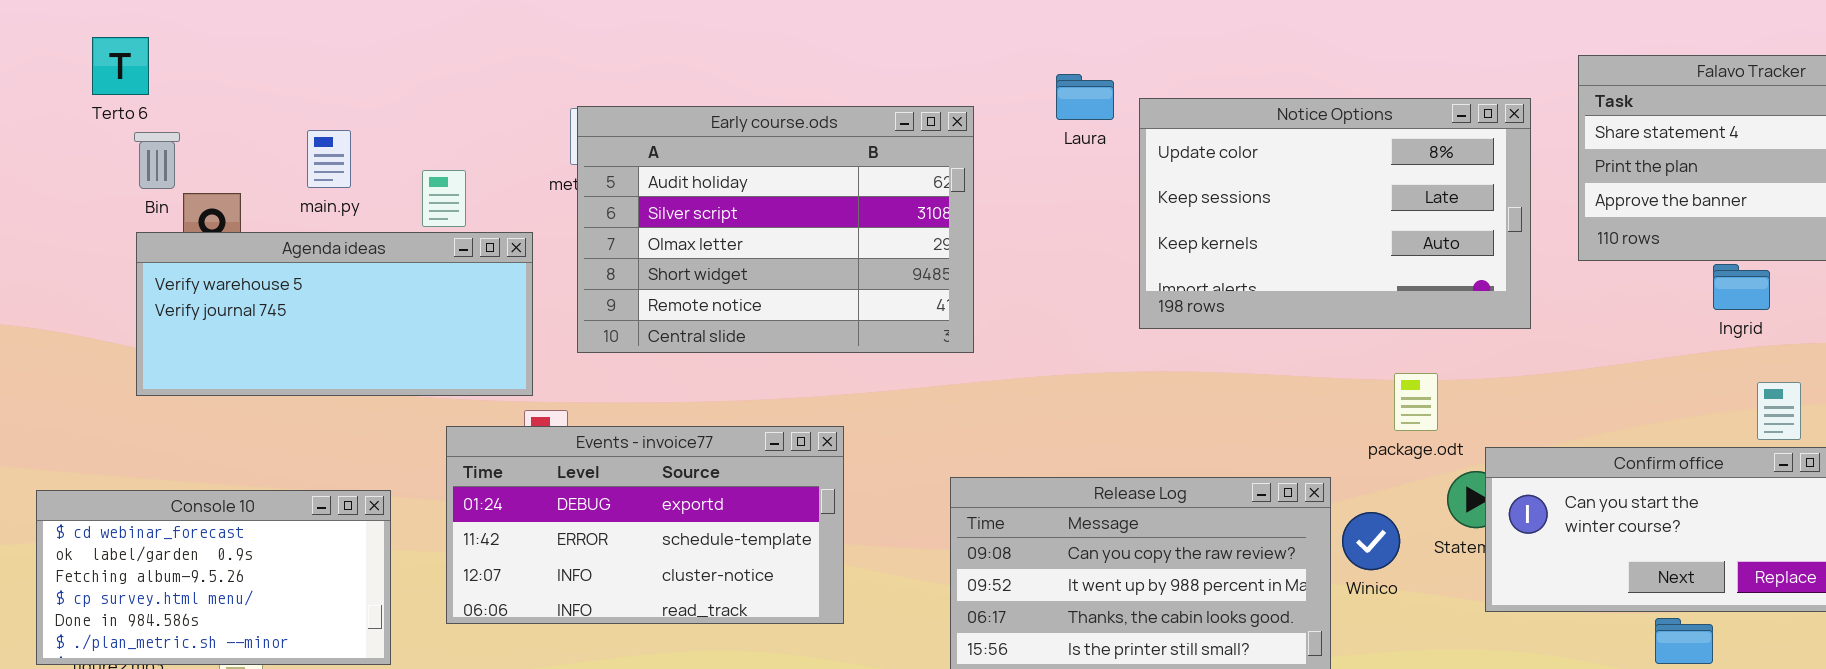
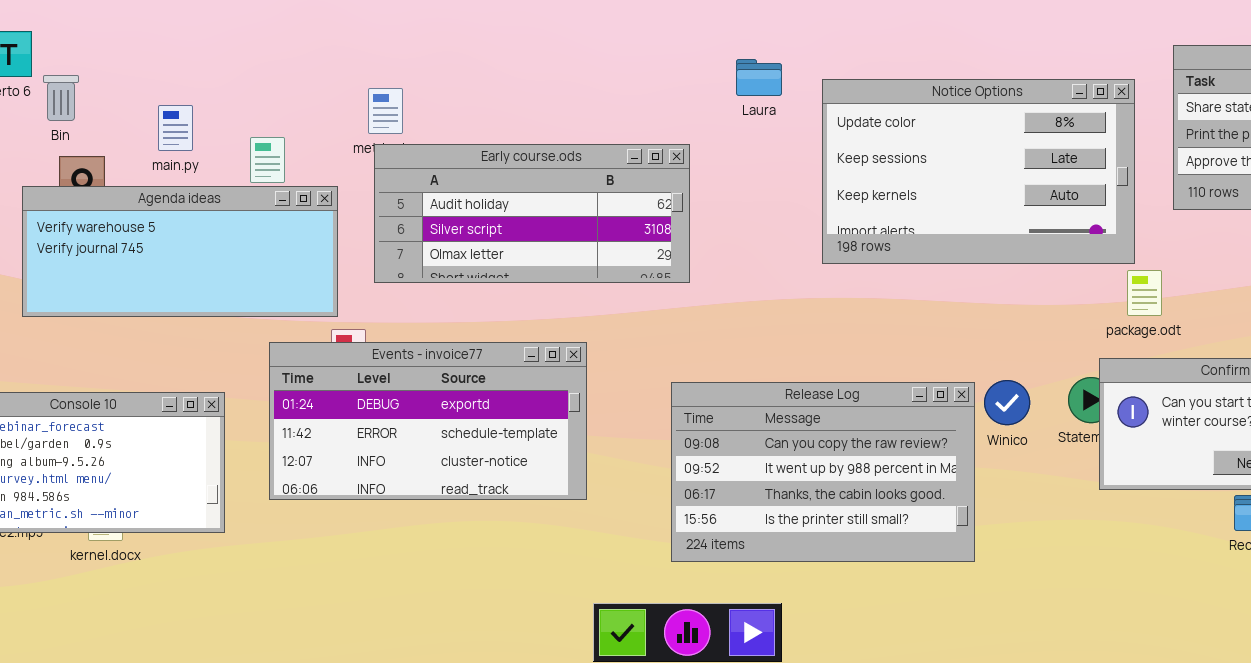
Laura: [1056,74,1114,120] -> [736,59,782,96], moved
Early course.ods: [577,106,974,353] -> [374,144,690,283], resized
Bin: [134,132,180,189] -> [43,75,79,121], moved
package.odt: [1394,373,1438,431] -> [1127,270,1162,316], moved
Winico: [1342,512,1400,570] -> [984,380,1030,425], moved

